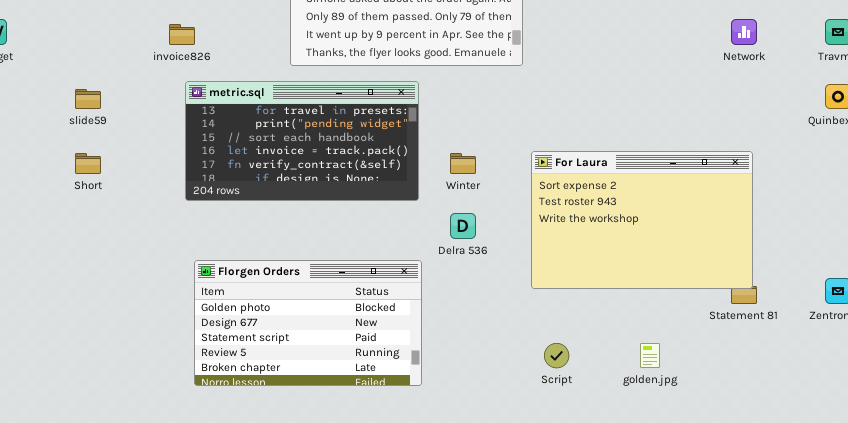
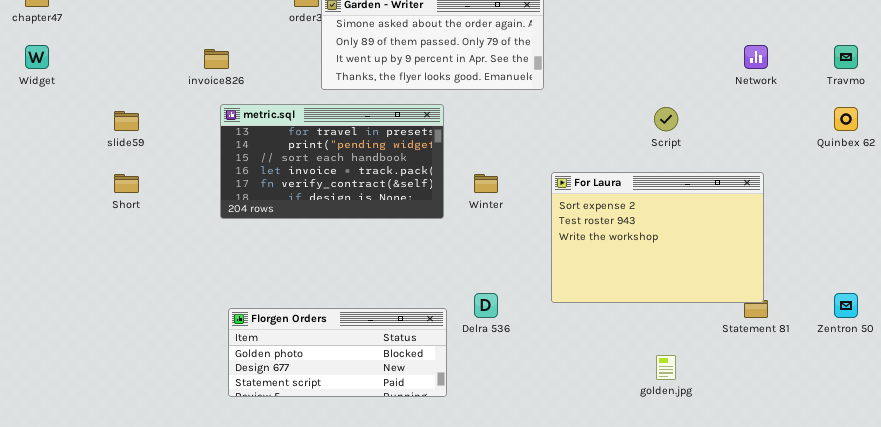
Delra 536: [450,213,476,239] -> [474,293,498,318], moved
Florgen Orders: [194,260,422,386] -> [228,308,447,397], resized
Script: [544,343,569,368] -> [654,107,678,131], moved

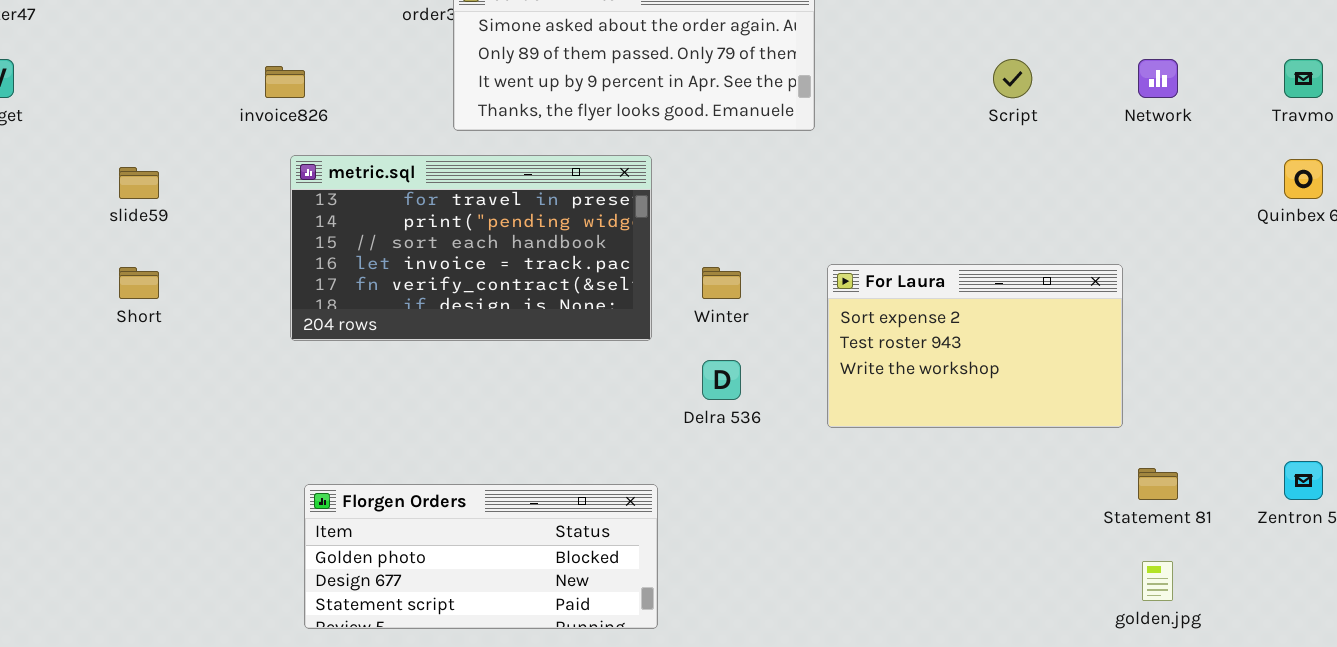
Script: [654,107,678,131] -> [993,59,1032,98], moved
For Laura: [551,172,764,303] -> [827,264,1123,428], resized
Delra 536: [474,293,498,318] -> [702,360,741,400], moved
golden.jpg: [656,355,676,380] -> [1142,561,1173,601], moved

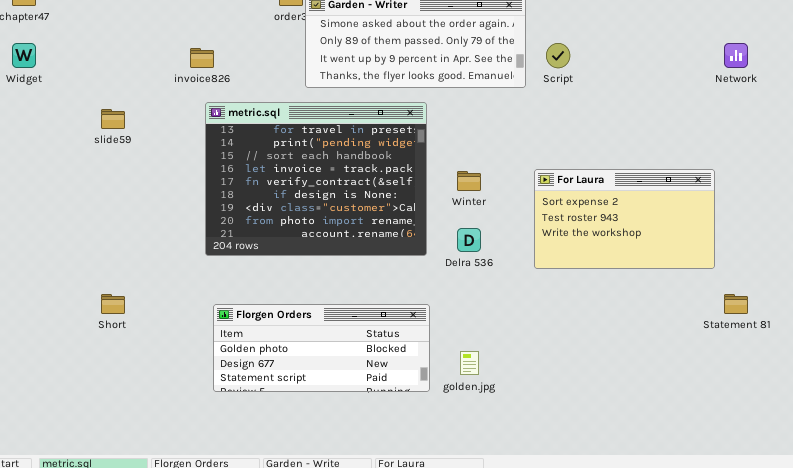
Script: [993,59,1032,98] -> [546,43,570,68], moved
metric.sql: [290,155,652,341] -> [205,102,427,256], resized
Short: [119,267,159,299] -> [101,294,125,314], moved
golden.jpg: [1142,561,1173,601] -> [460,351,479,375], moved

